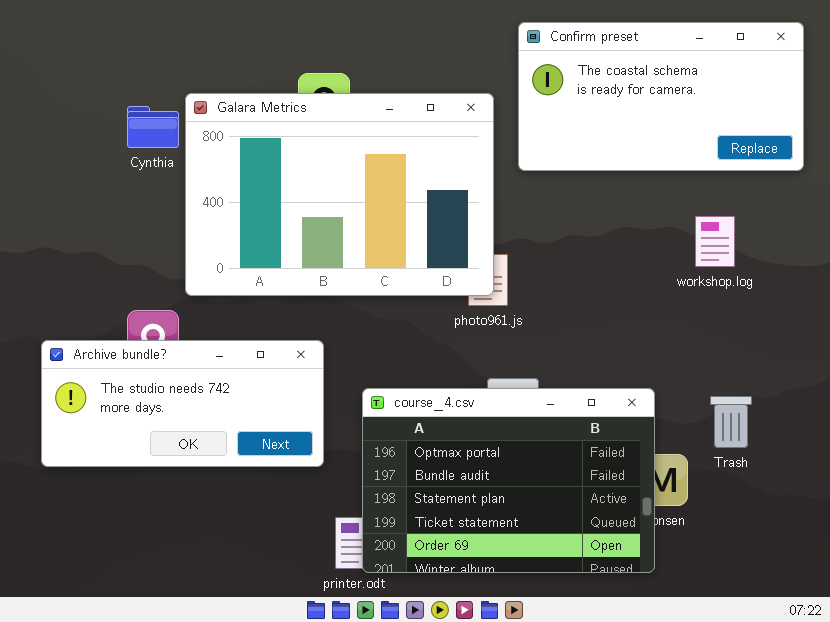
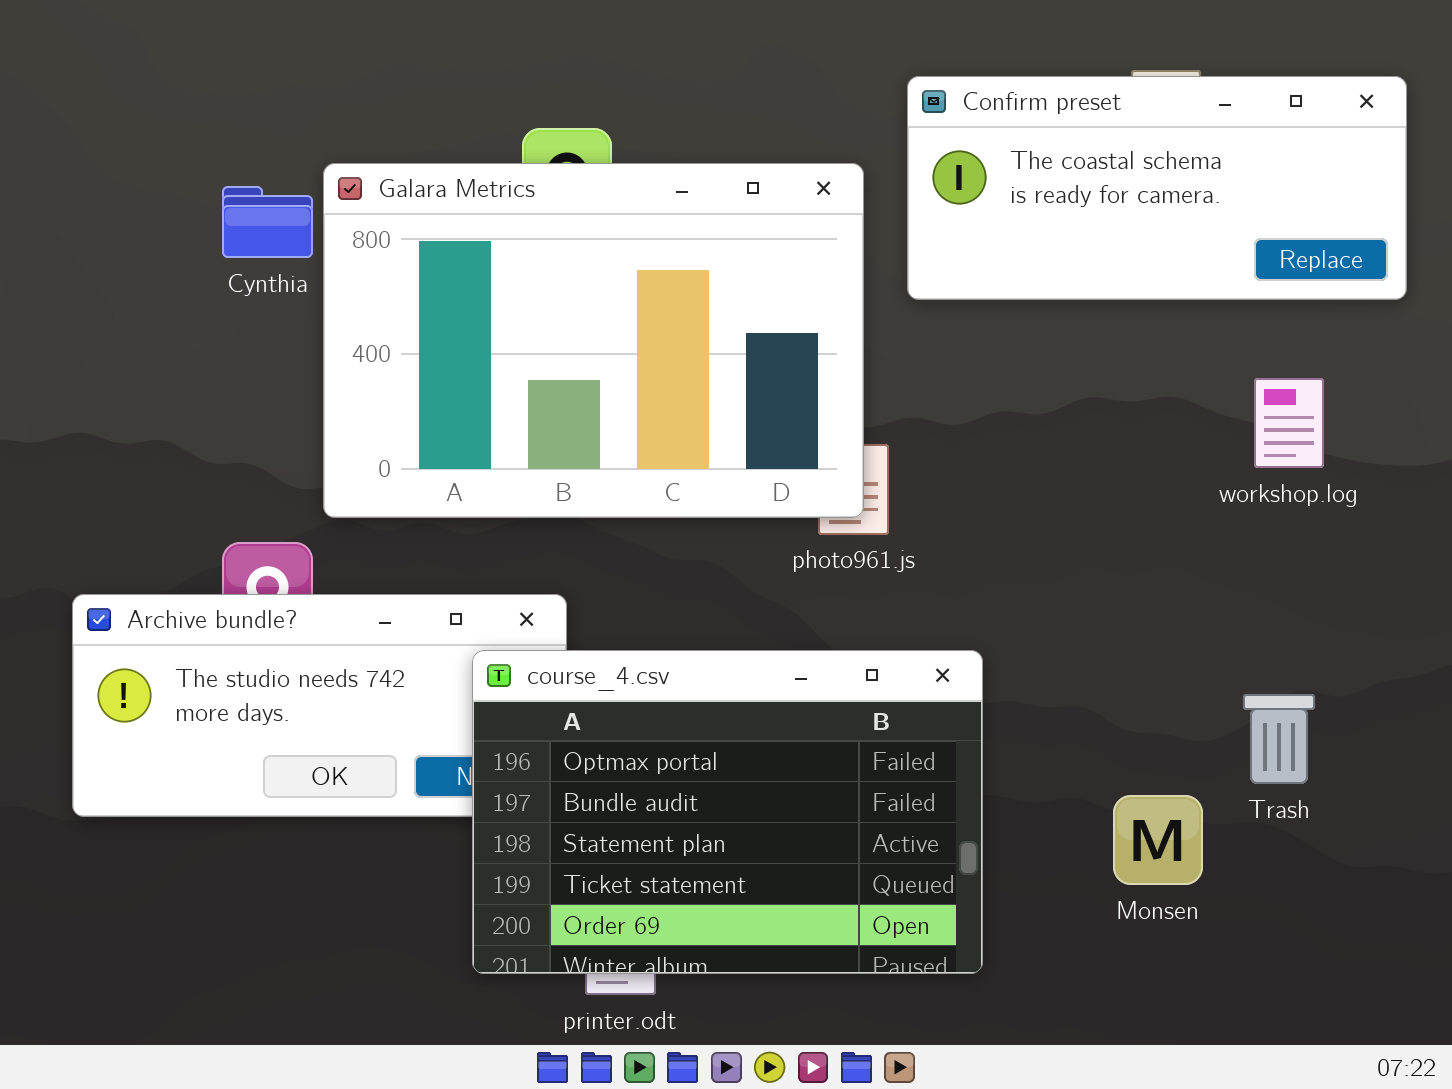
Confirm preset: [518,22,804,171] -> [907,76,1407,300], resized
workshop.log: [695,216,735,267] -> [1254,378,1324,468], moved
course_4.csv: [362,388,655,573] -> [472,650,983,974], moved

